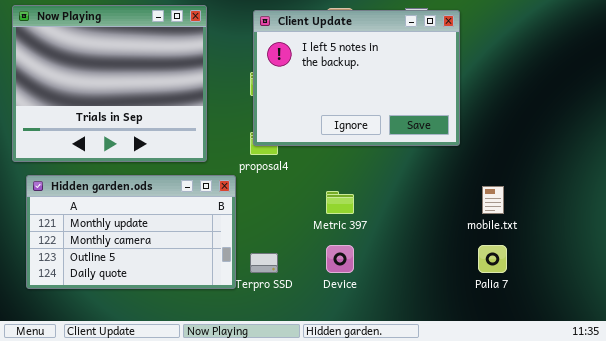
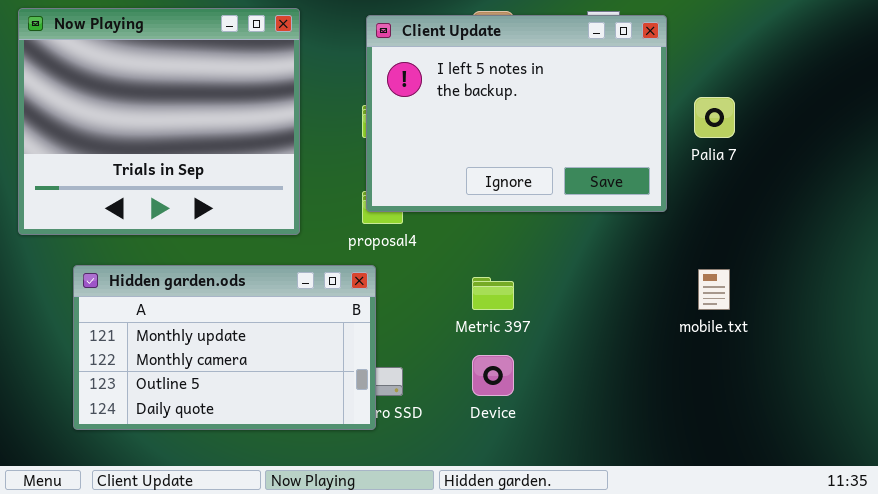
Hidden garden.ods: [26,175,236,289] -> [73,265,376,430], moved
Palia 7: [478,245,507,273] -> [694,97,735,138], moved

